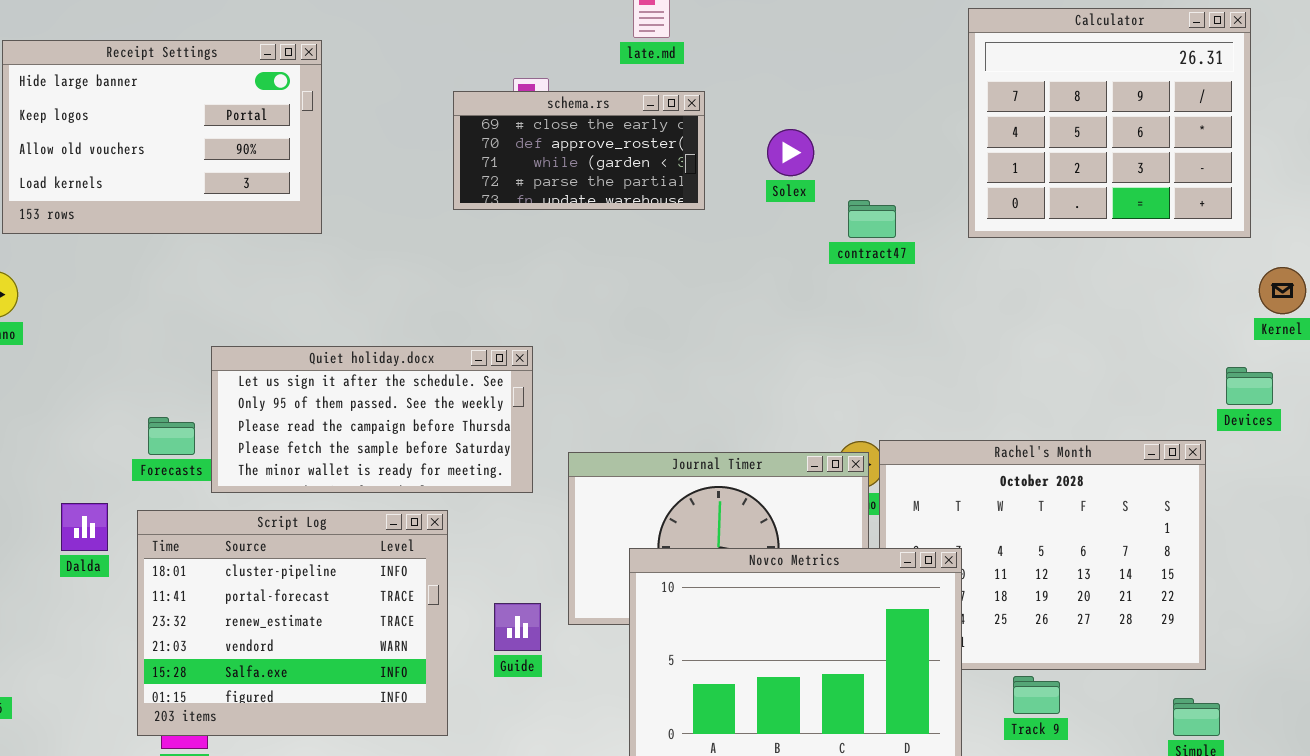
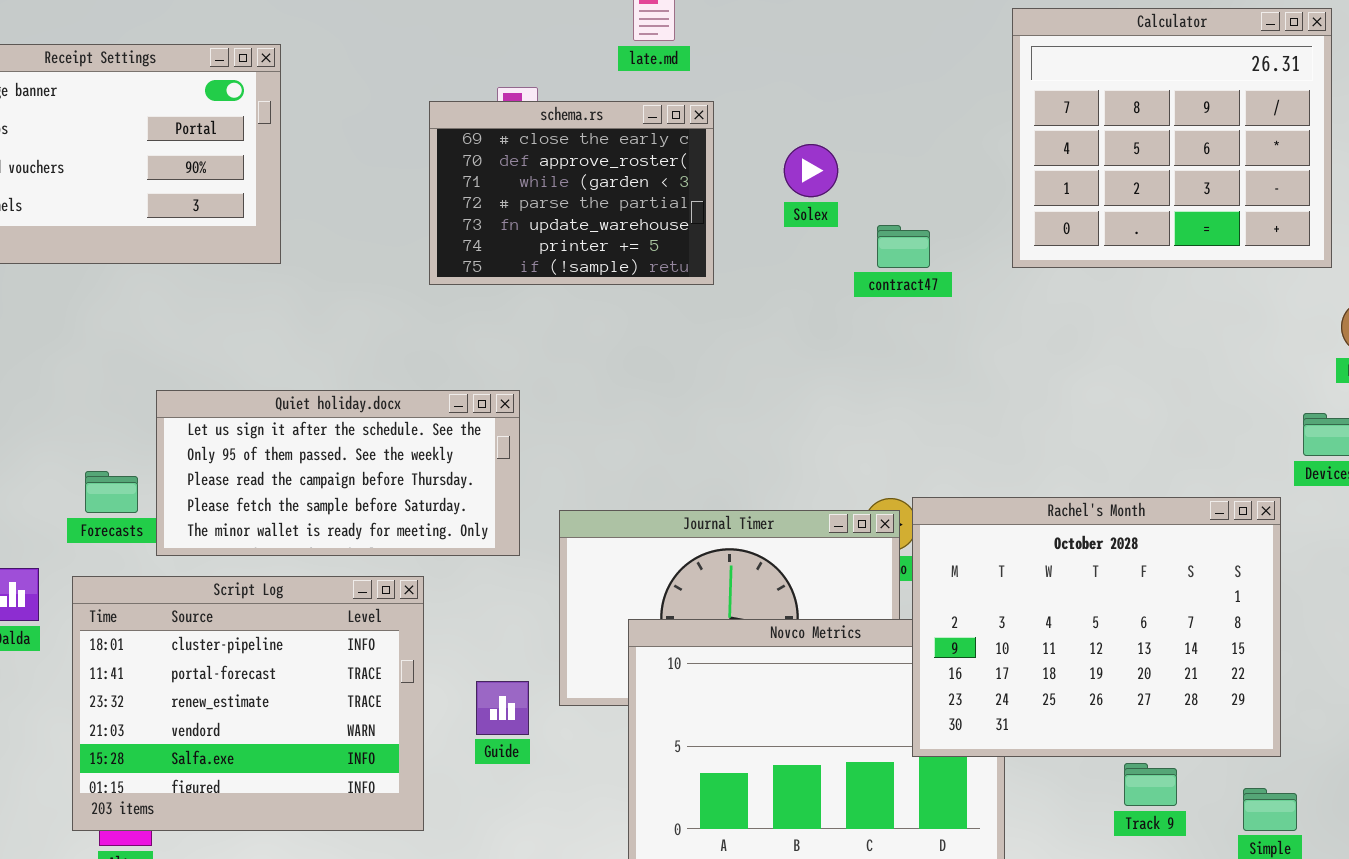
schema.rs: [453,91,705,210] -> [429,101,714,285], resized
Rachel's Month: [879,440,1206,670] -> [912,497,1281,757], raised
Track 9: [1013,676,1060,714] -> [1124,763,1177,806], moved

